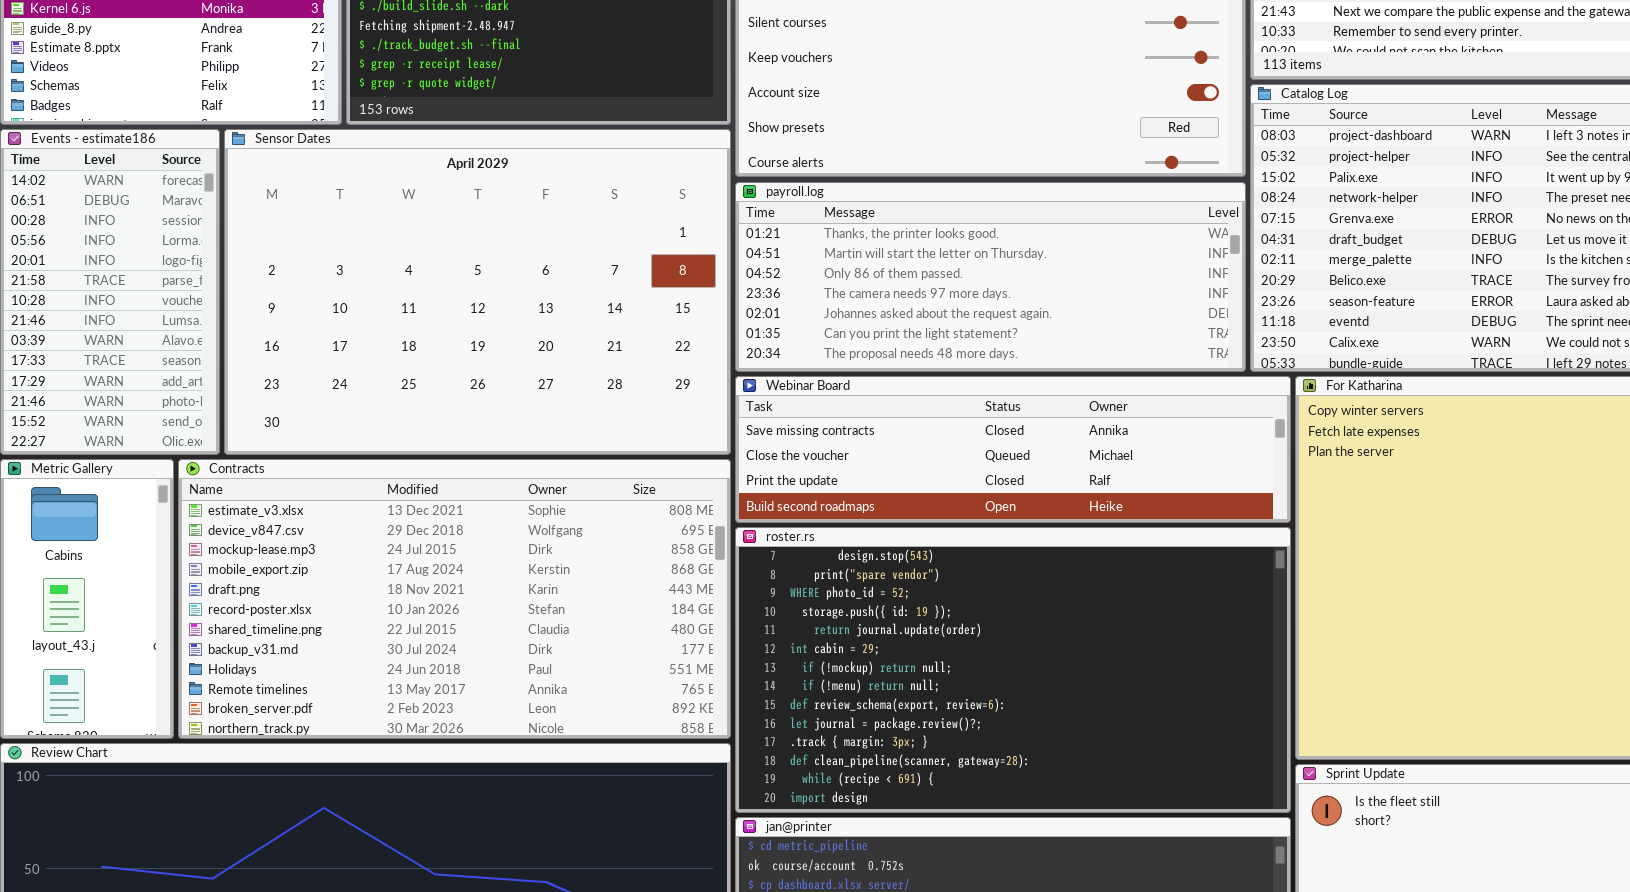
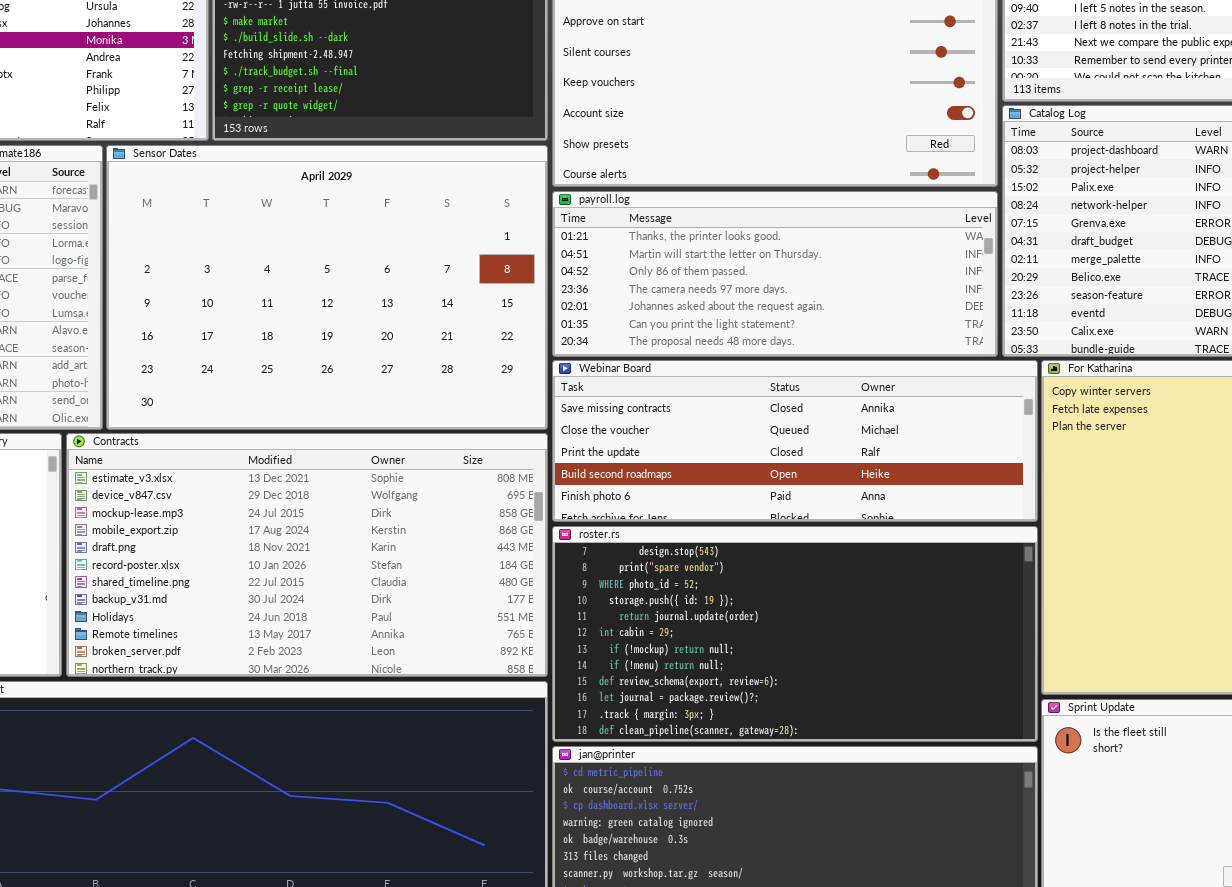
Webinar Board: [735,376,1291,523] -> [552,360,1038,522], resized
roster.rs: [735,527,1291,813] -> [552,526,1038,742], resized

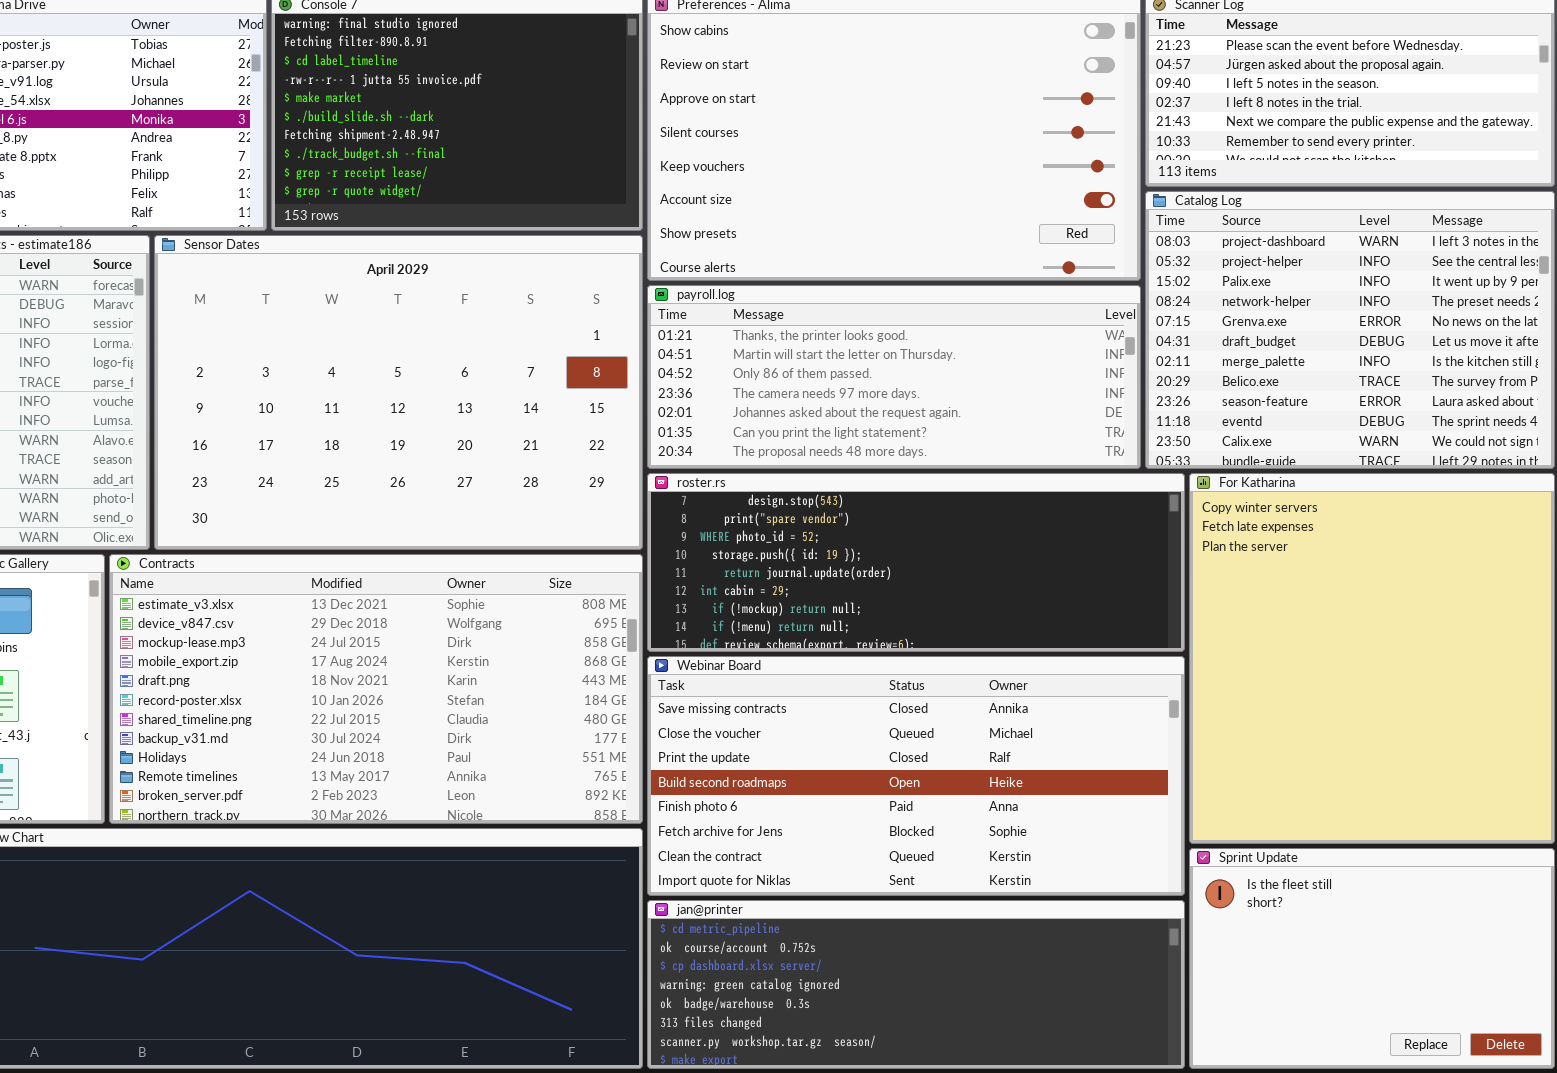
Webinar Board: [552,360,1038,522] -> [647,656,1185,896], moved, resized
roster.rs: [552,526,1038,742] -> [647,473,1185,652], moved, resized

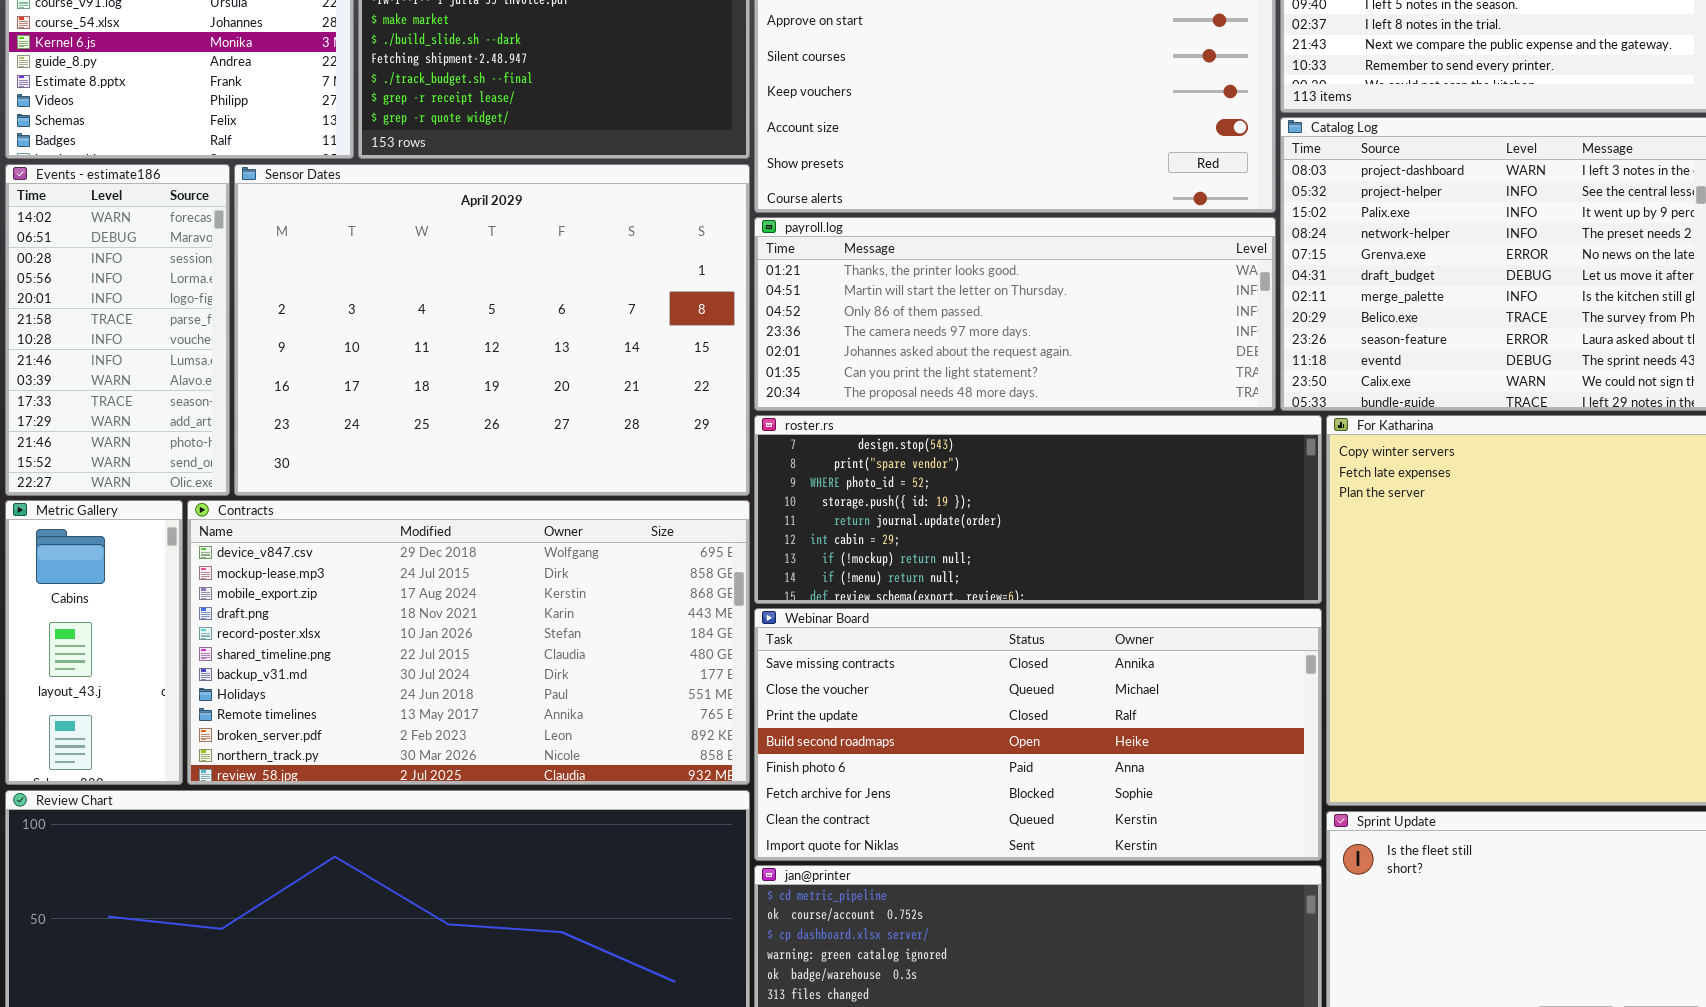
Contracts: [109,554,643,824] -> [187,500,750,785], scrolled down 1 row

